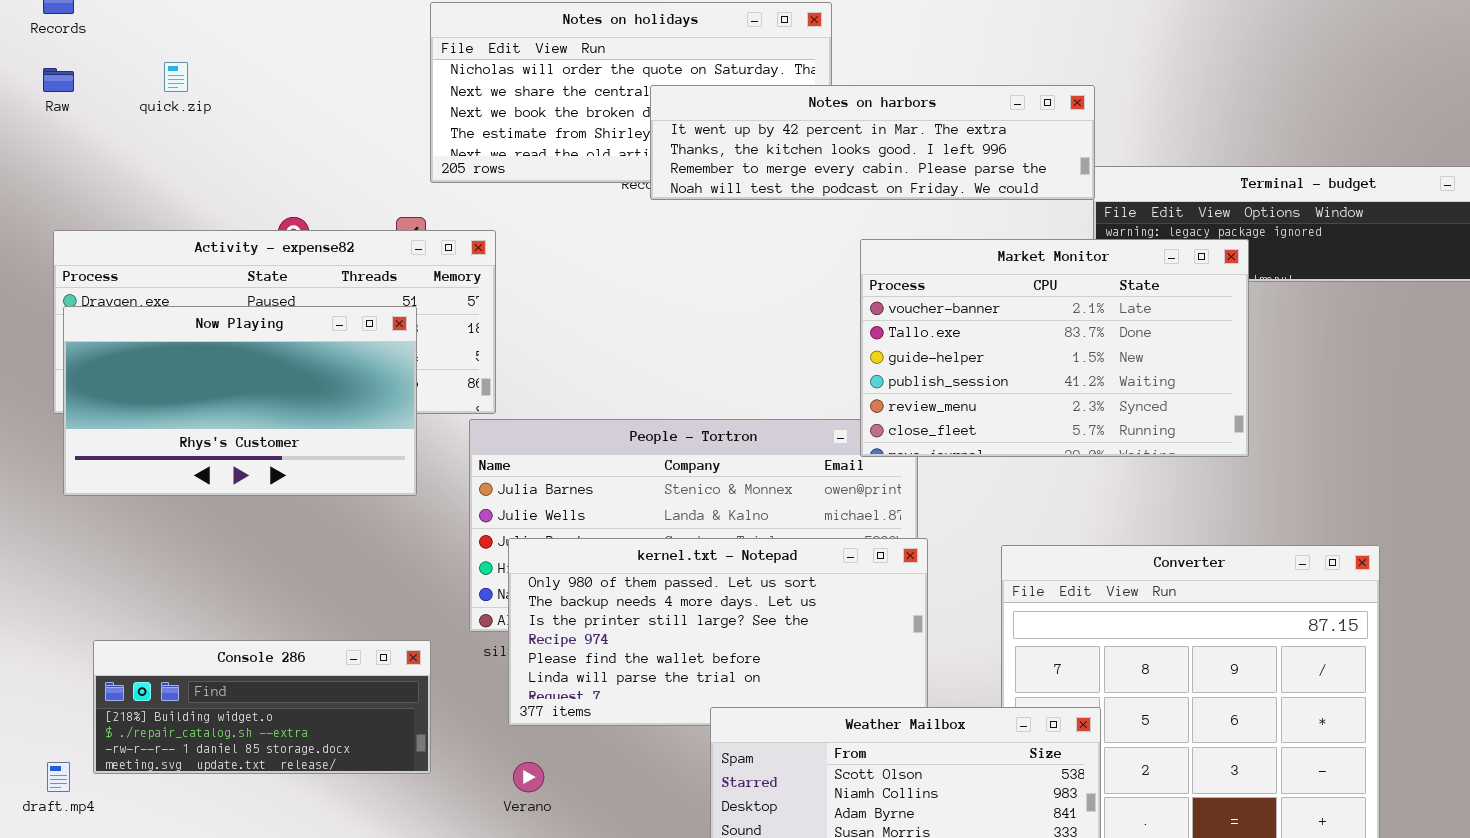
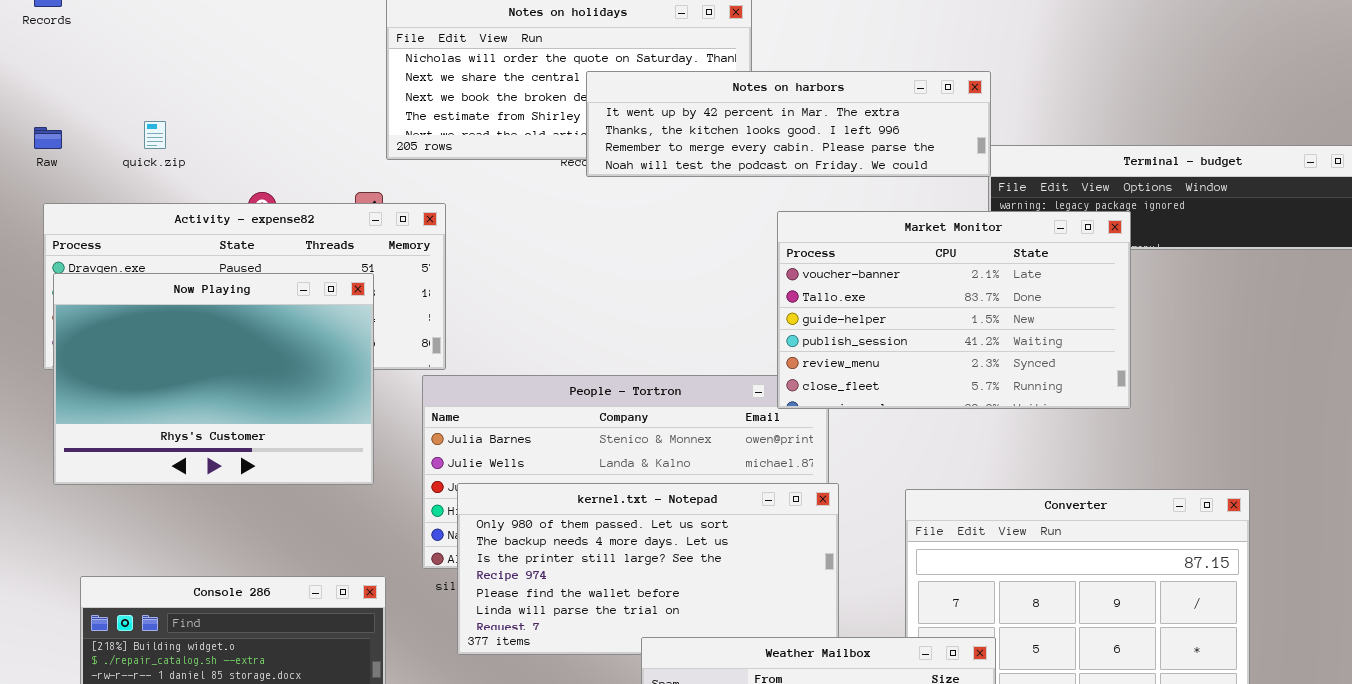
quick.zip: [164,62,188,92] -> [144,121,166,149], moved
Raw: [43,68,74,92] -> [34,127,62,149], moved
Now Playing: [63,306,417,496] -> [53,273,374,485], resized

